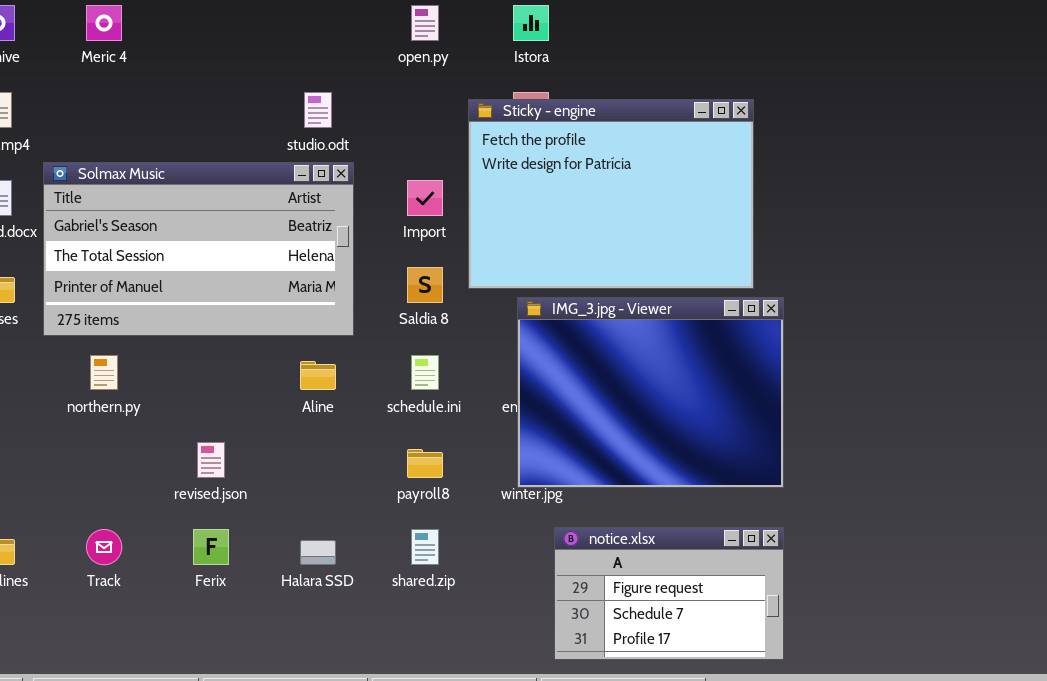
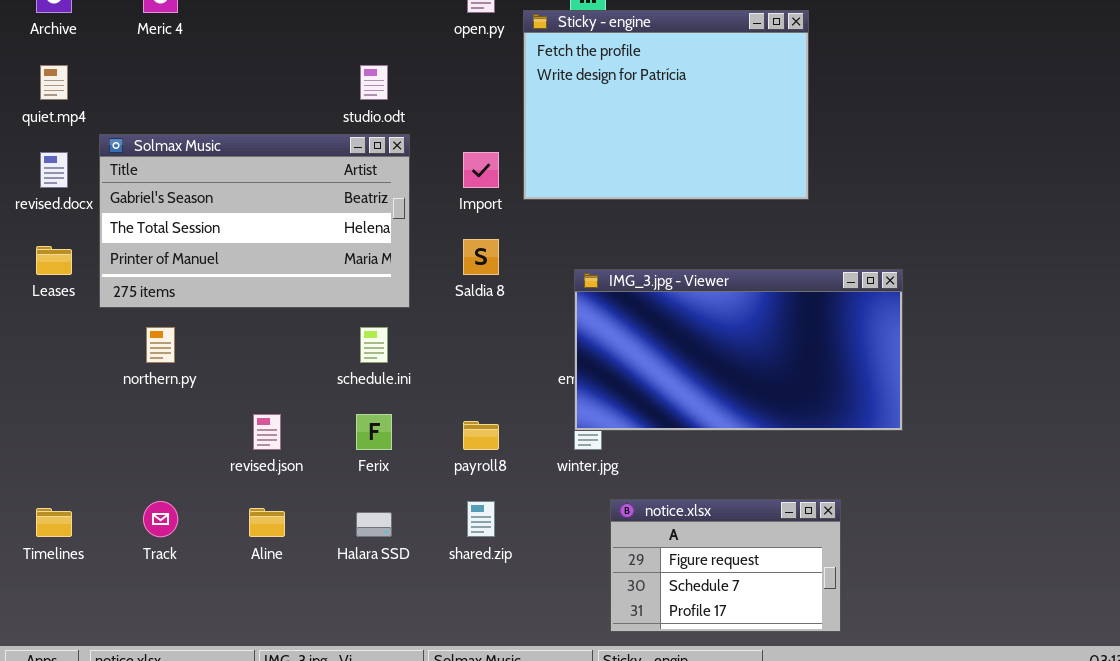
Sticky - engine: [468,99,754,289] -> [523,10,809,200], moved
IMG_3.jpg - Viewer: [517,297,784,488] -> [574,269,903,431], resized
schedule.ini: [411,355,439,390] -> [360,327,388,363], moved
Aline: [300,361,336,390] -> [249,508,285,537], moved
Ferix: [193,529,229,565] -> [356,414,392,450], moved

